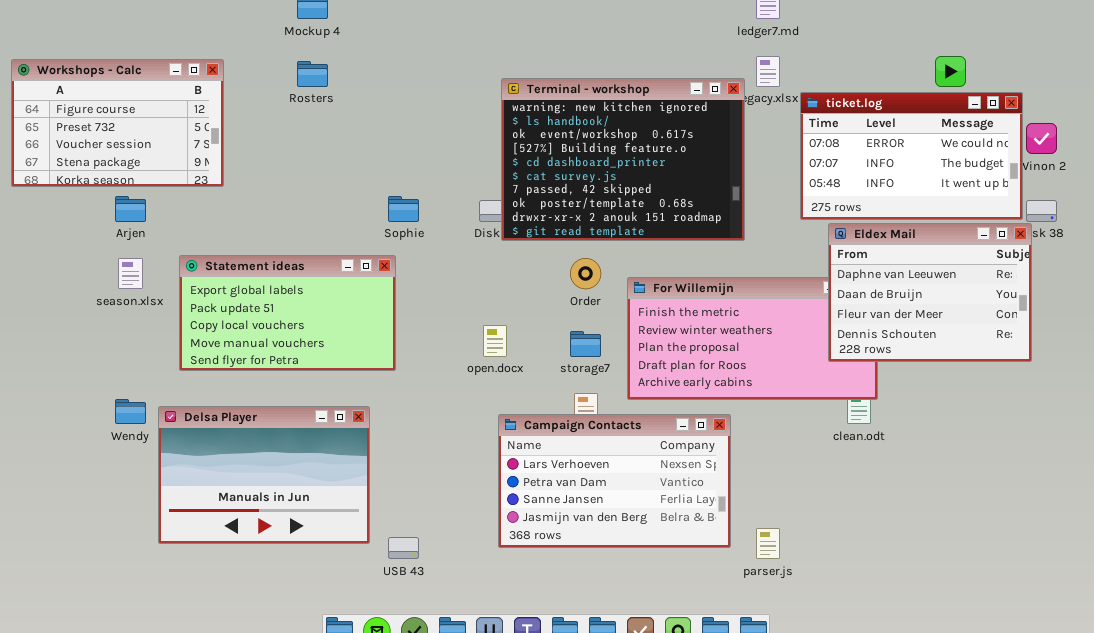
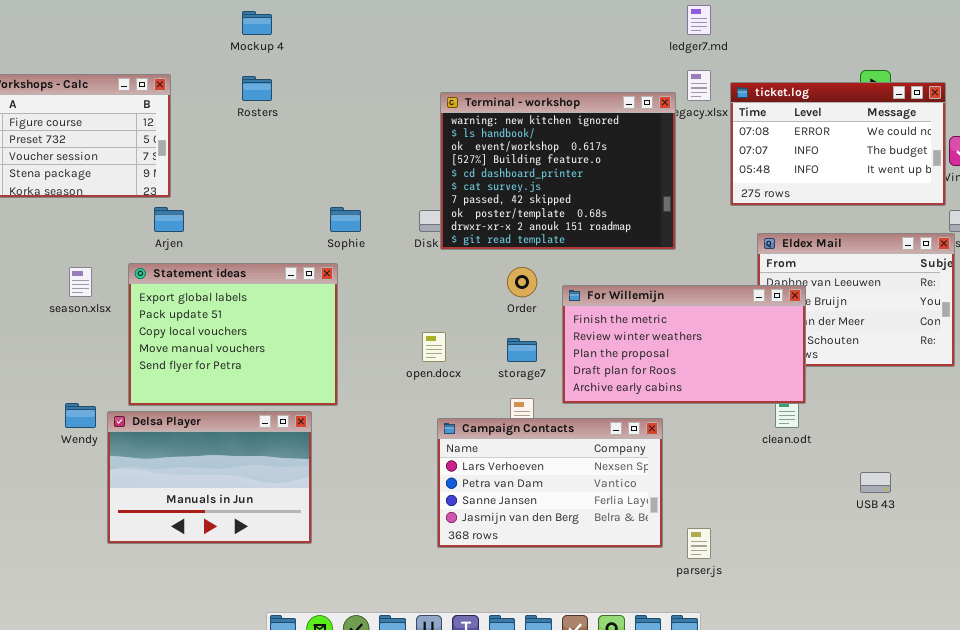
ticket.log: [800,92,1023,220] -> [730,82,946,206], moved
Arjen: [115,196,146,222] -> [154,207,184,232], moved
Statement ideas: [179,255,396,371] -> [128,263,338,406], resized
For Willemijn: [627,277,878,400] -> [562,285,806,404], raised
USB 43: [388,537,419,559] -> [860,472,891,493], moved

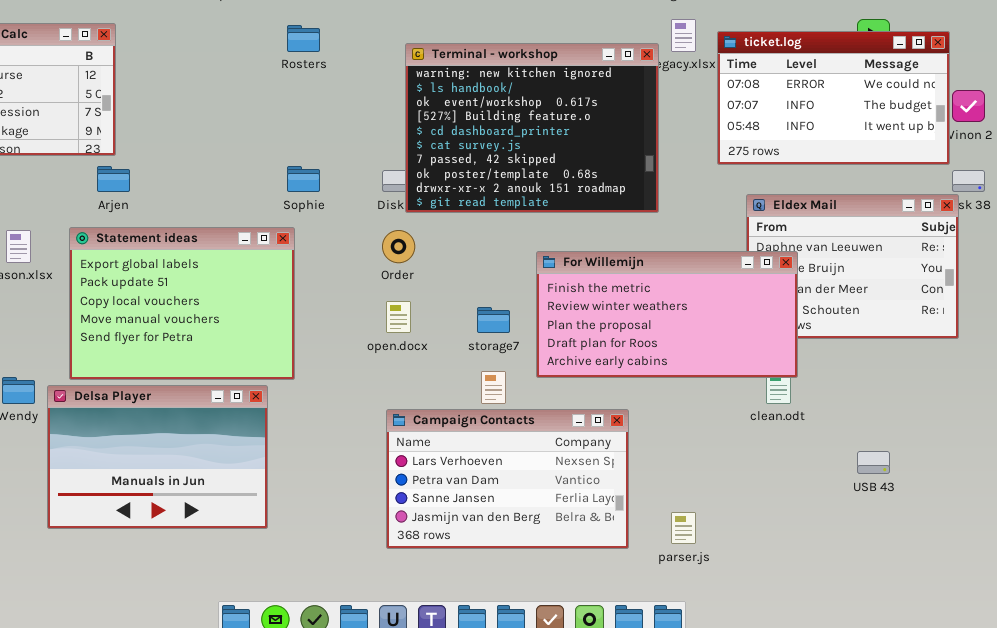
Rosters: [242,76,272,101] -> [287,25,320,52], moved
Order: [507,267,537,297] -> [382,230,415,263], moved
Campaign Contacts: [437,418,663,548] -> [386,409,629,549], moved

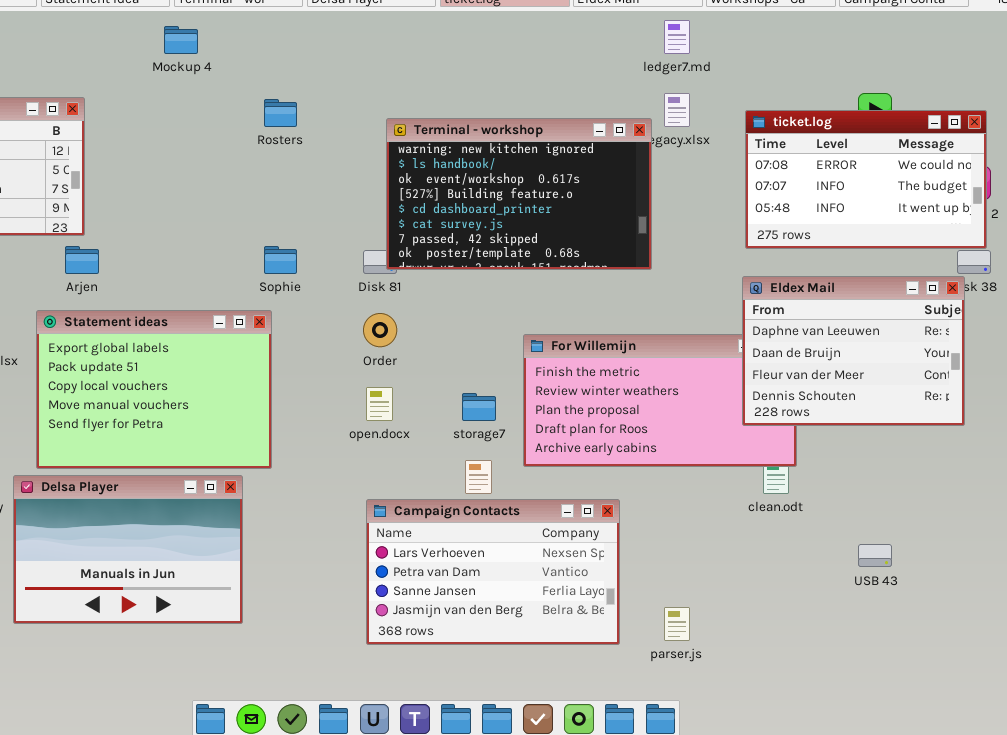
ticket.log: [717,31,950,165] -> [745,110,987,249], moved
Terminal - workshop: [405,43,659,213] -> [386,118,652,270], resized
Eldex Mail: [746,194,959,339] -> [742,276,965,426], raised

